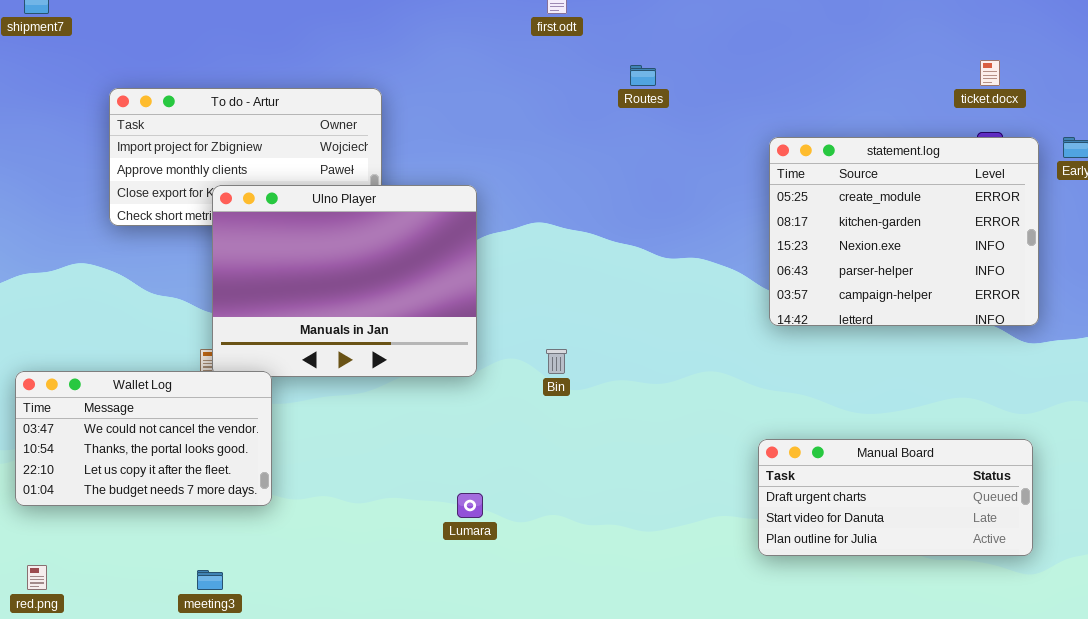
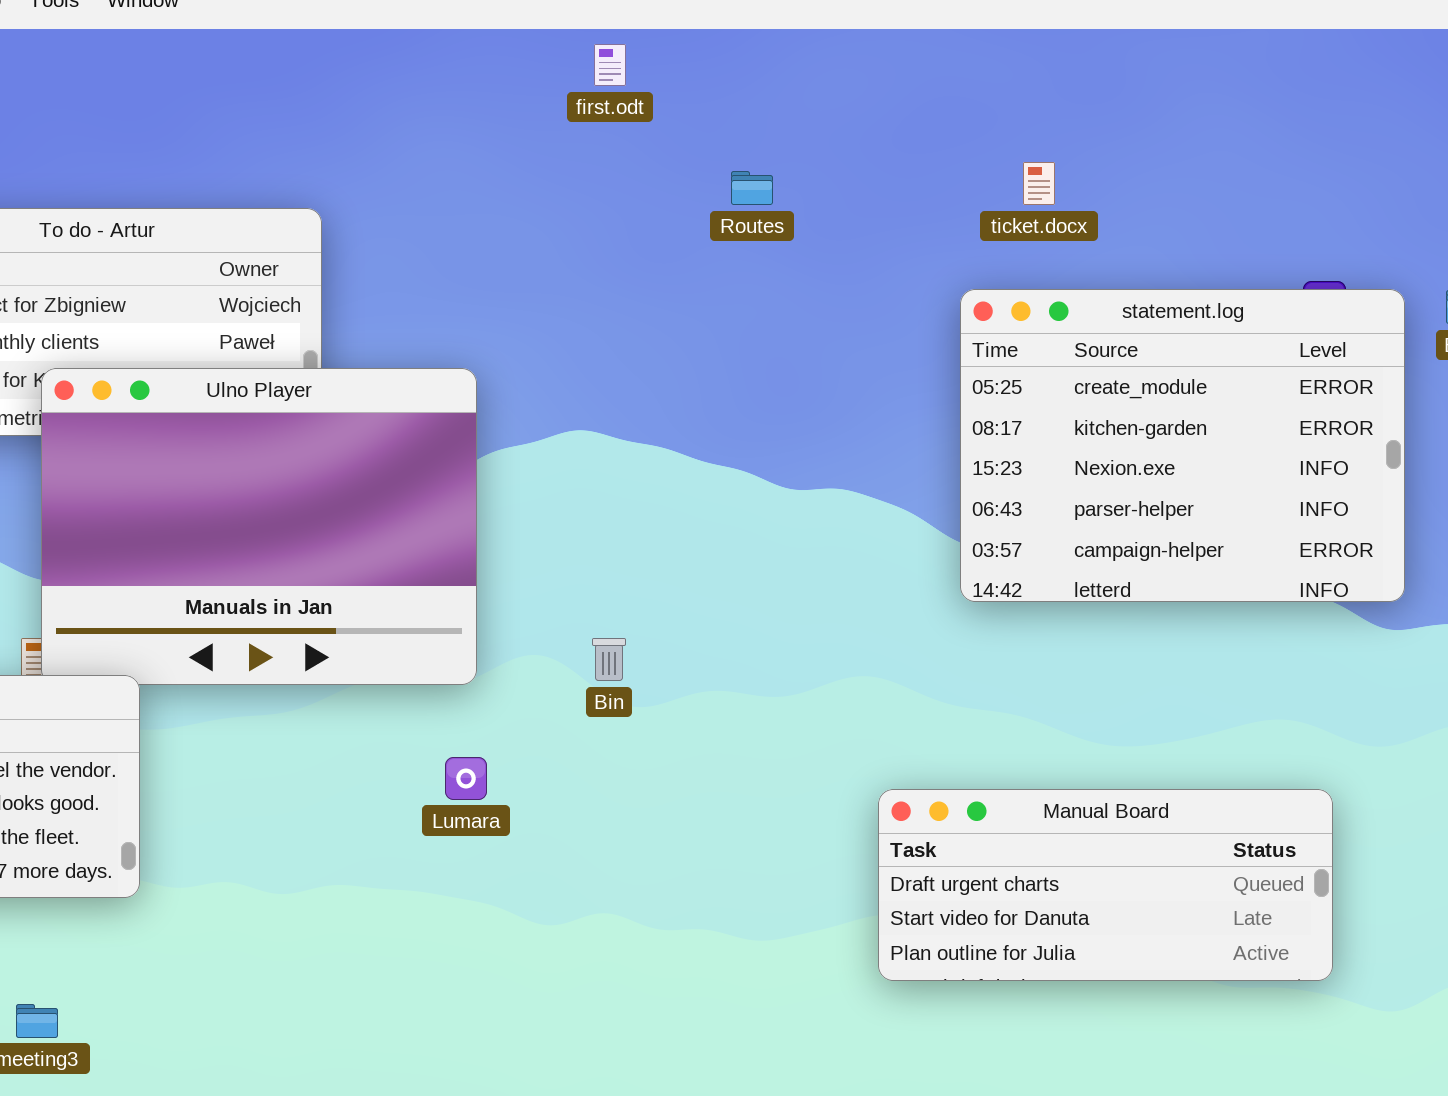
ticket.docx: [980,60,1000,86] -> [1023,162,1055,205], moved
Manual Board: [758,439,1033,556] -> [878,789,1333,981], moved
Lumara: [457,493,483,518] -> [445,757,487,800], moved

